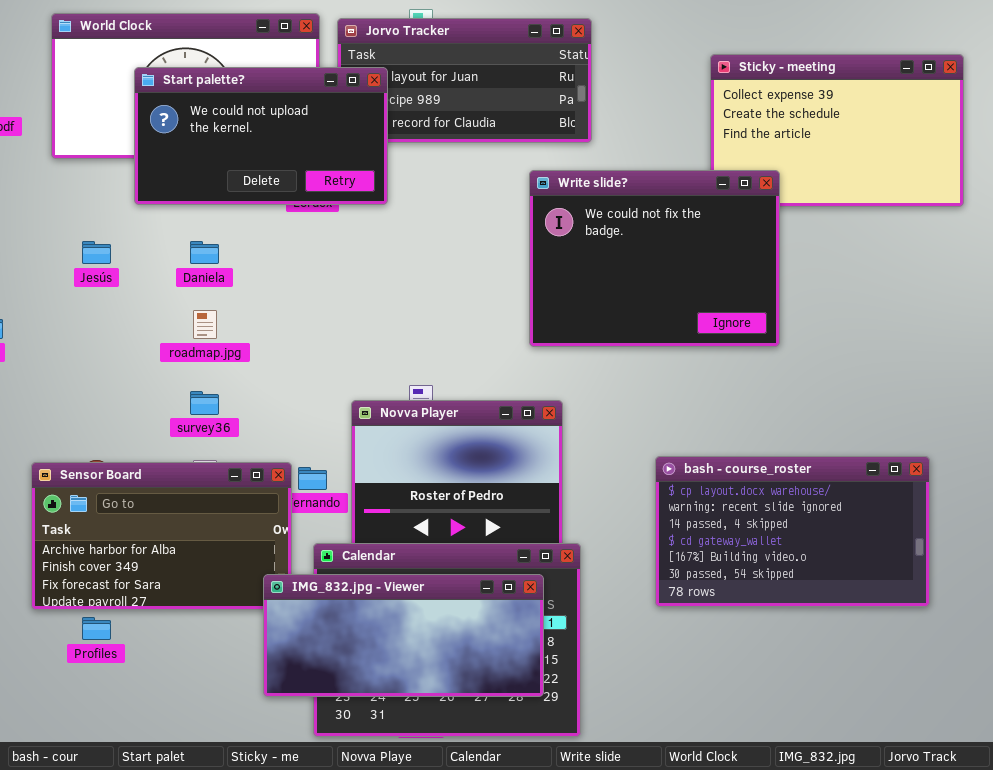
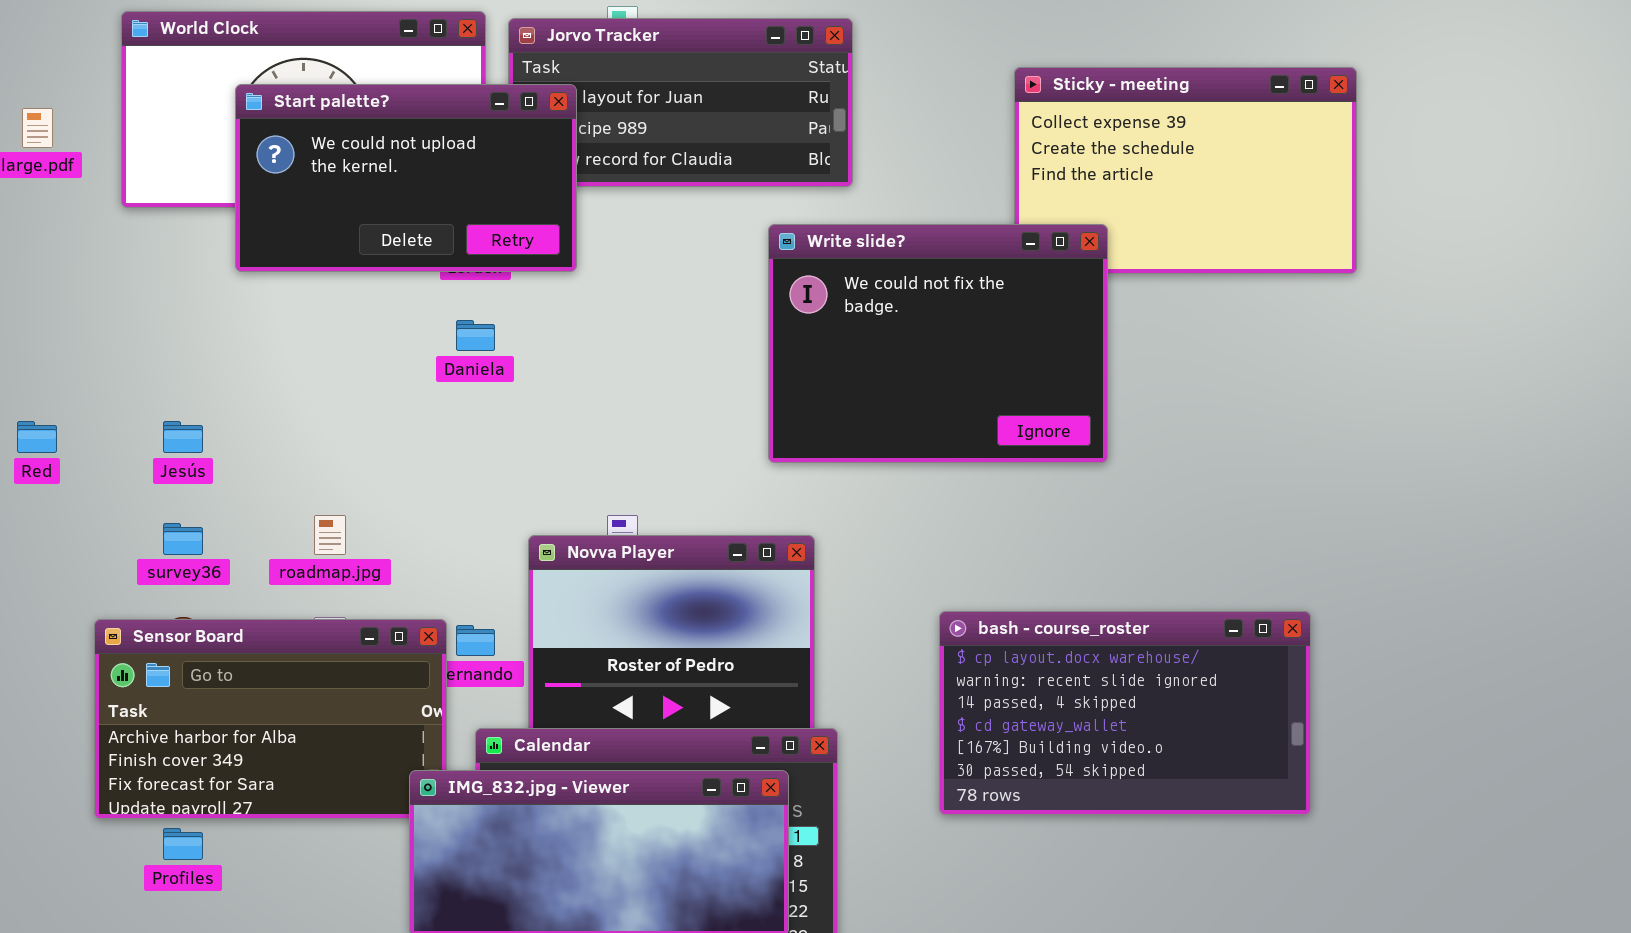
Jesús: [82,241,111,264] -> [163,421,203,453], moved
Daniela: [190,241,219,264] -> [456,320,495,351], moved
roadmap.jpg: [193,310,217,339] -> [314,515,346,555], moved
survey36: [190,391,219,415] -> [163,523,203,555], moved

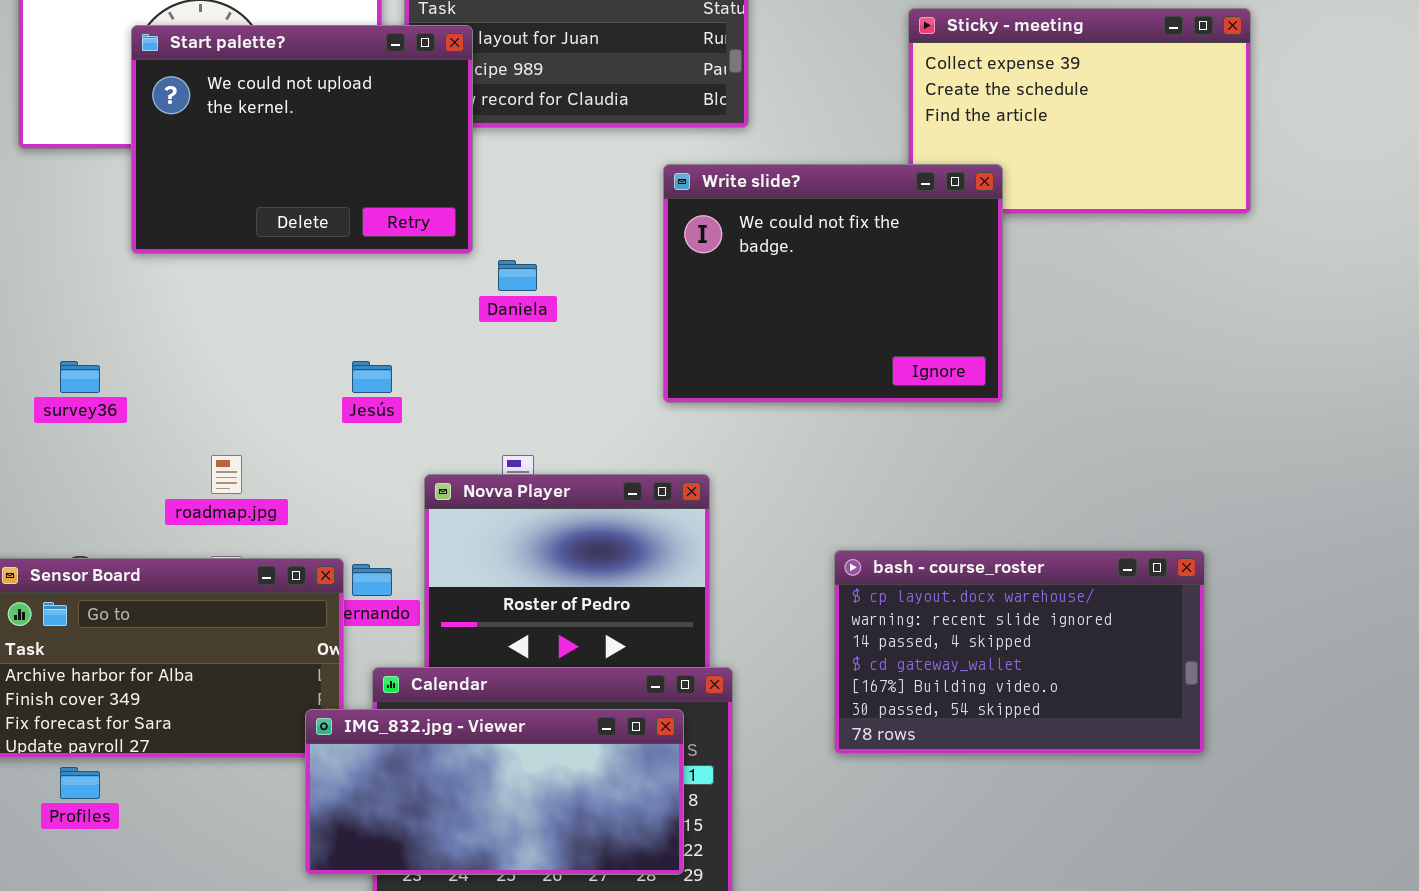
Start palette?: [235,84,577,272] -> [131,25,473,254], resized
Daniela: [456,320,495,351] -> [498,260,537,291], moved
Jesús: [163,421,203,453] -> [352,361,392,393], moved
survey36: [163,523,203,555] -> [60,361,100,393], moved

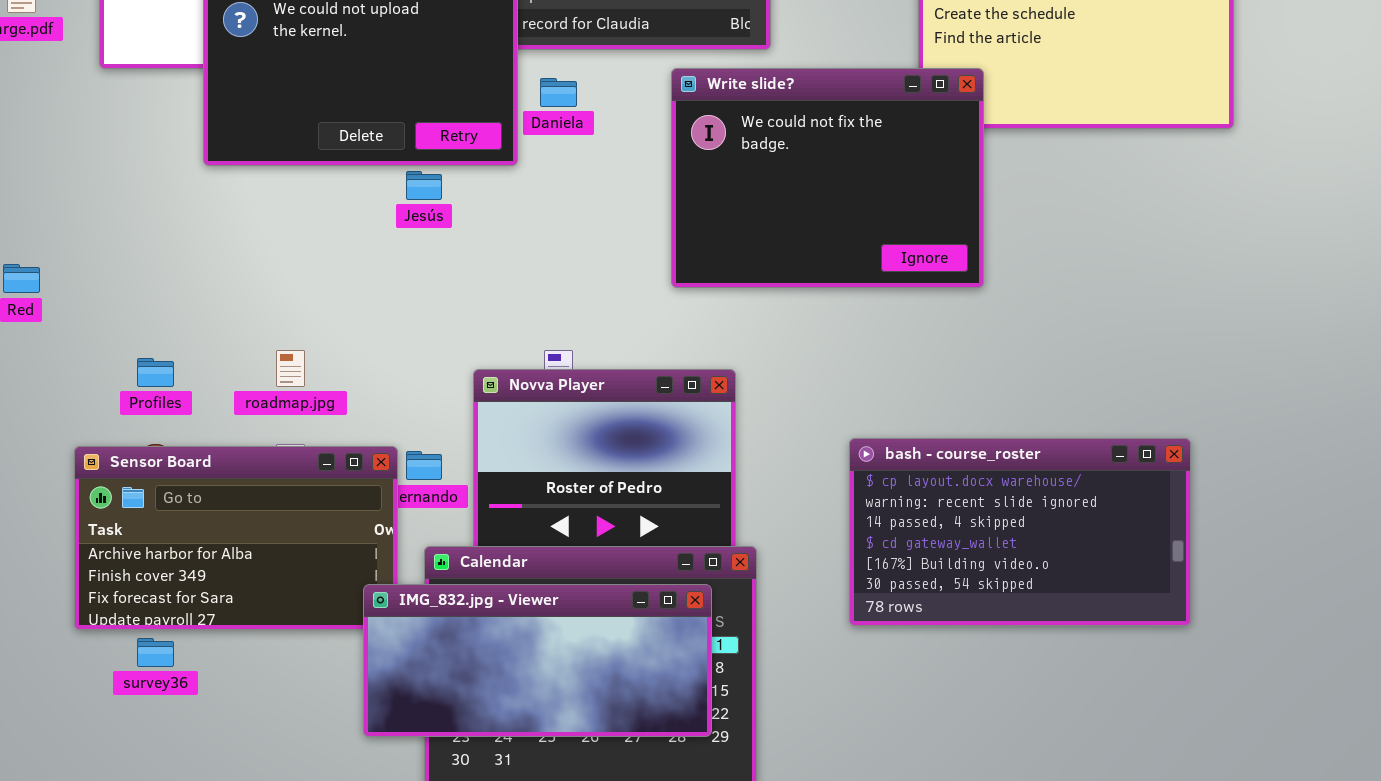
Write slide?: [663,164,1003,403] -> [671,68,984,288], moved
Daniela: [498,260,537,291] -> [540,78,577,107], moved
survey36: [60,361,100,393] -> [137,638,174,667], moved
Jesús: [352,361,392,393] -> [406,171,442,200], moved
Profiles: [60,767,100,799] -> [137,358,174,387], moved

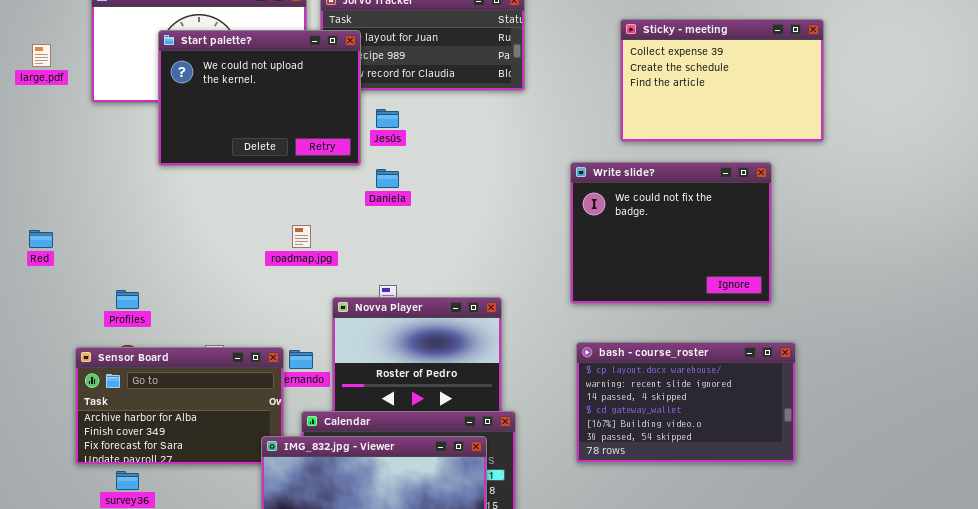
Write slide?: [671,68,984,288] -> [570,162,772,304], moved
Daniela: [540,78,577,107] -> [376,169,399,188], moved
Jesús: [406,171,442,200] -> [376,109,399,128], moved
roadmap.jpg: [276,350,305,387] -> [292,225,311,248], moved

